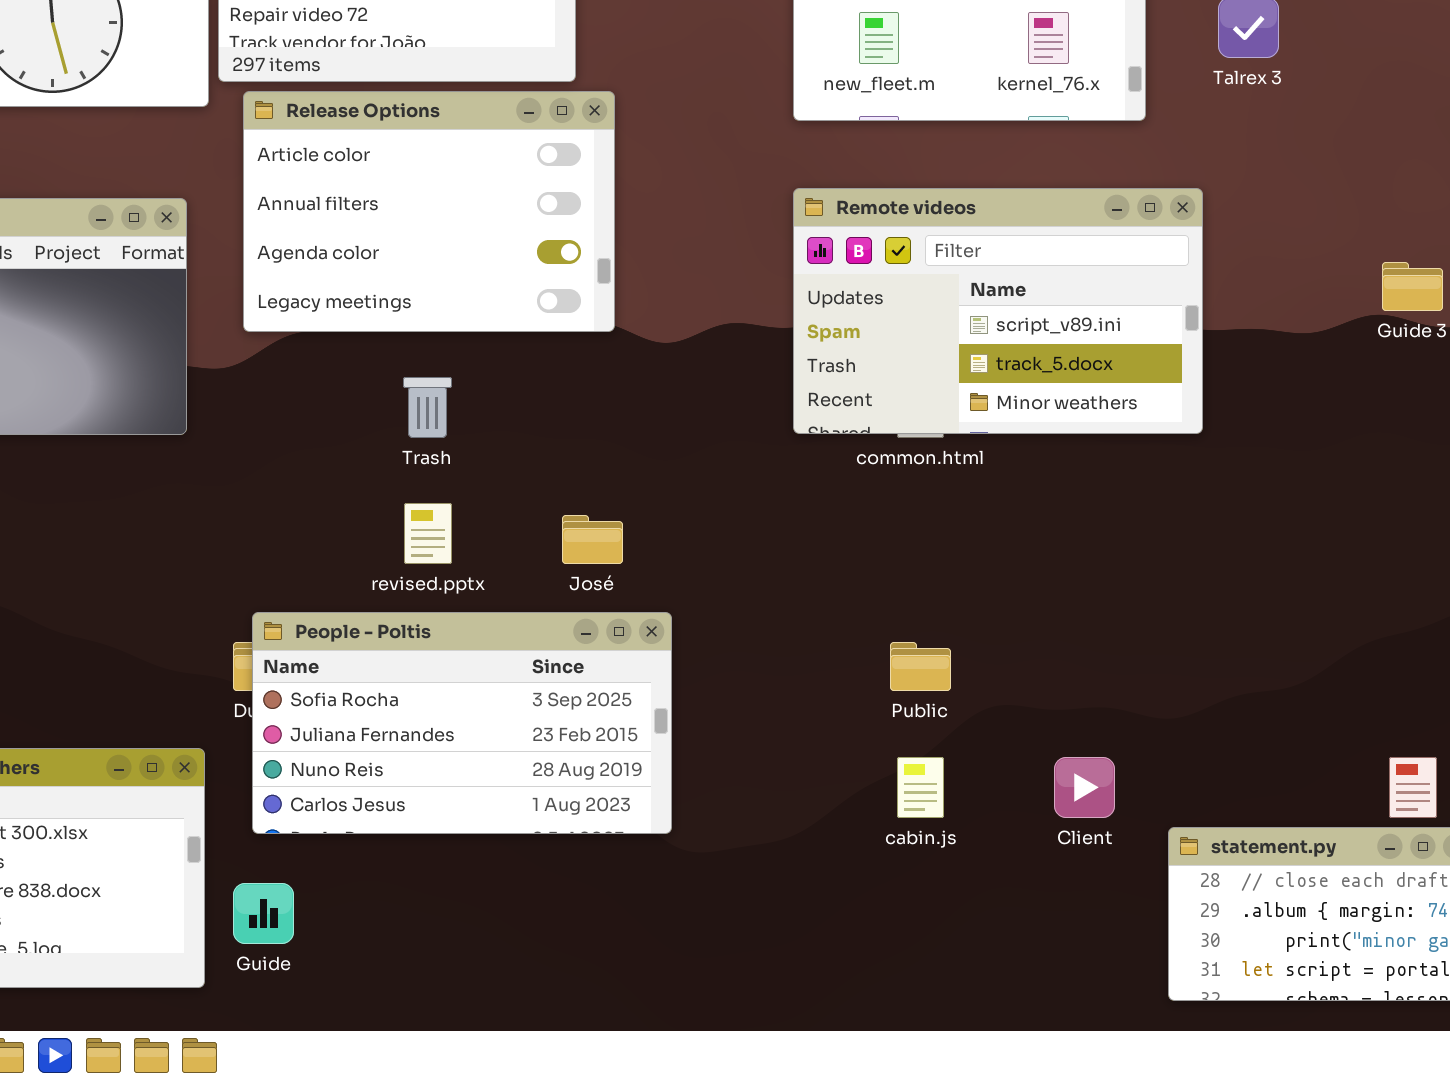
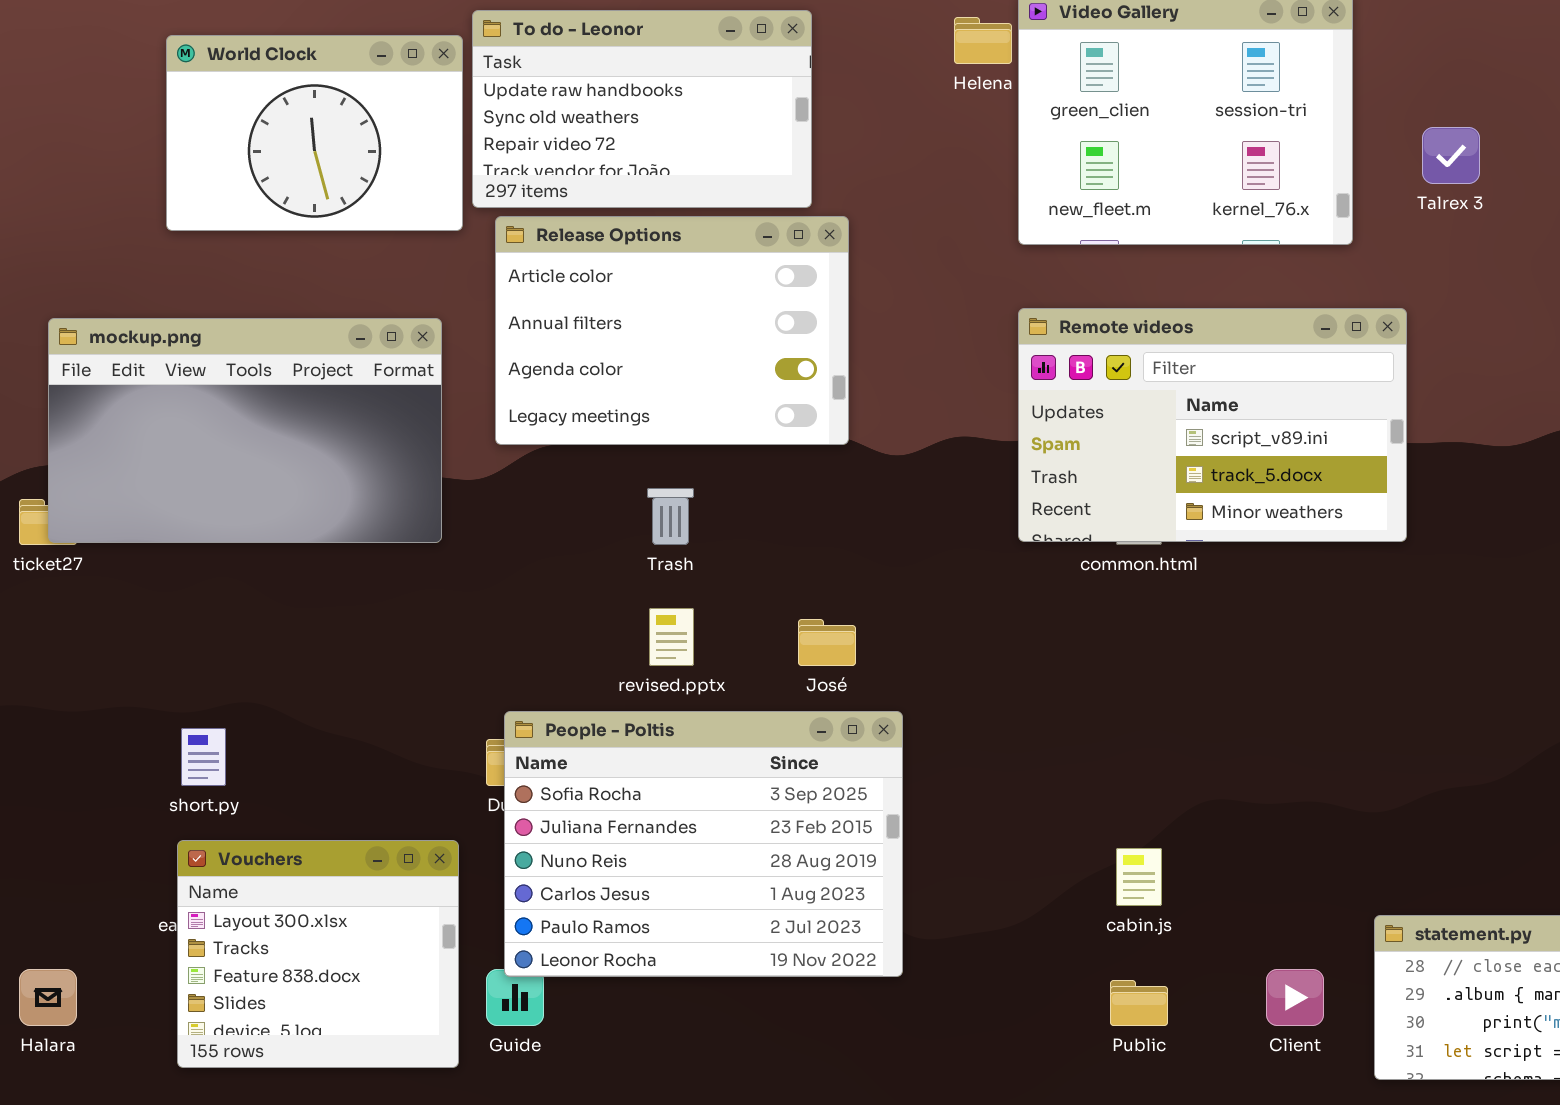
People - Poltis: [252,612,672,834] -> [504,711,903,977], resized
Public: [890,642,951,691] -> [1110,980,1168,1026], moved
Client: [1054,757,1115,818] -> [1266,969,1324,1026], moved

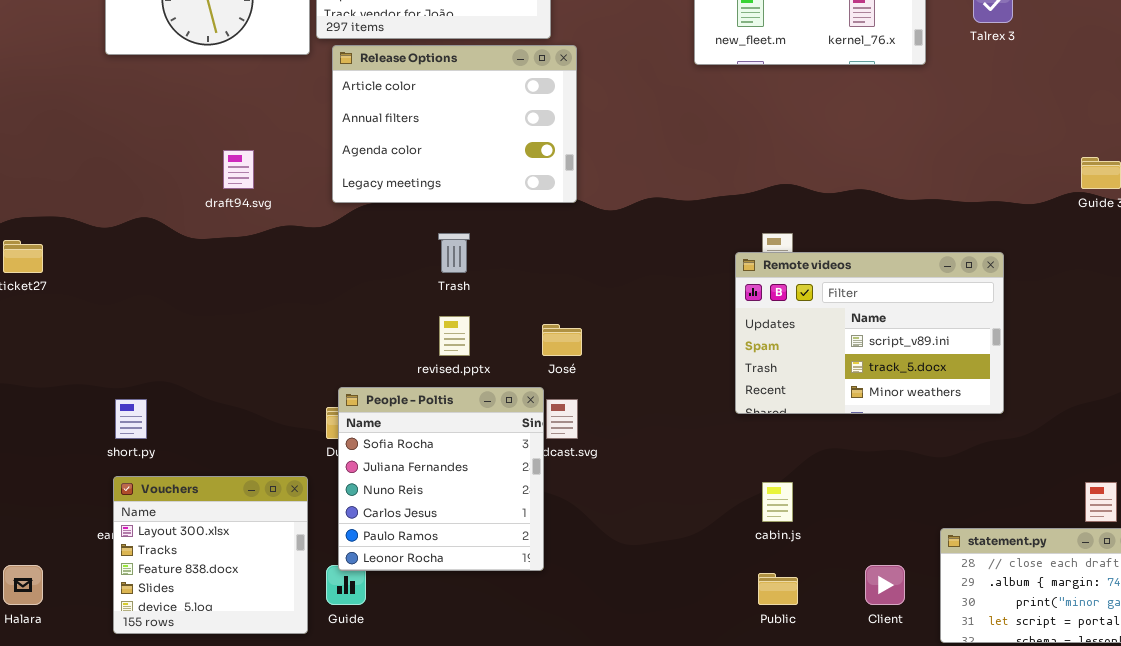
Remote videos: [1018,308,1407,542] -> [735,252,1004,414], moved
mockup.png: [48,318,442,543] -> none, closed
People - Poltis: [504,711,903,977] -> [338,387,544,571], resized

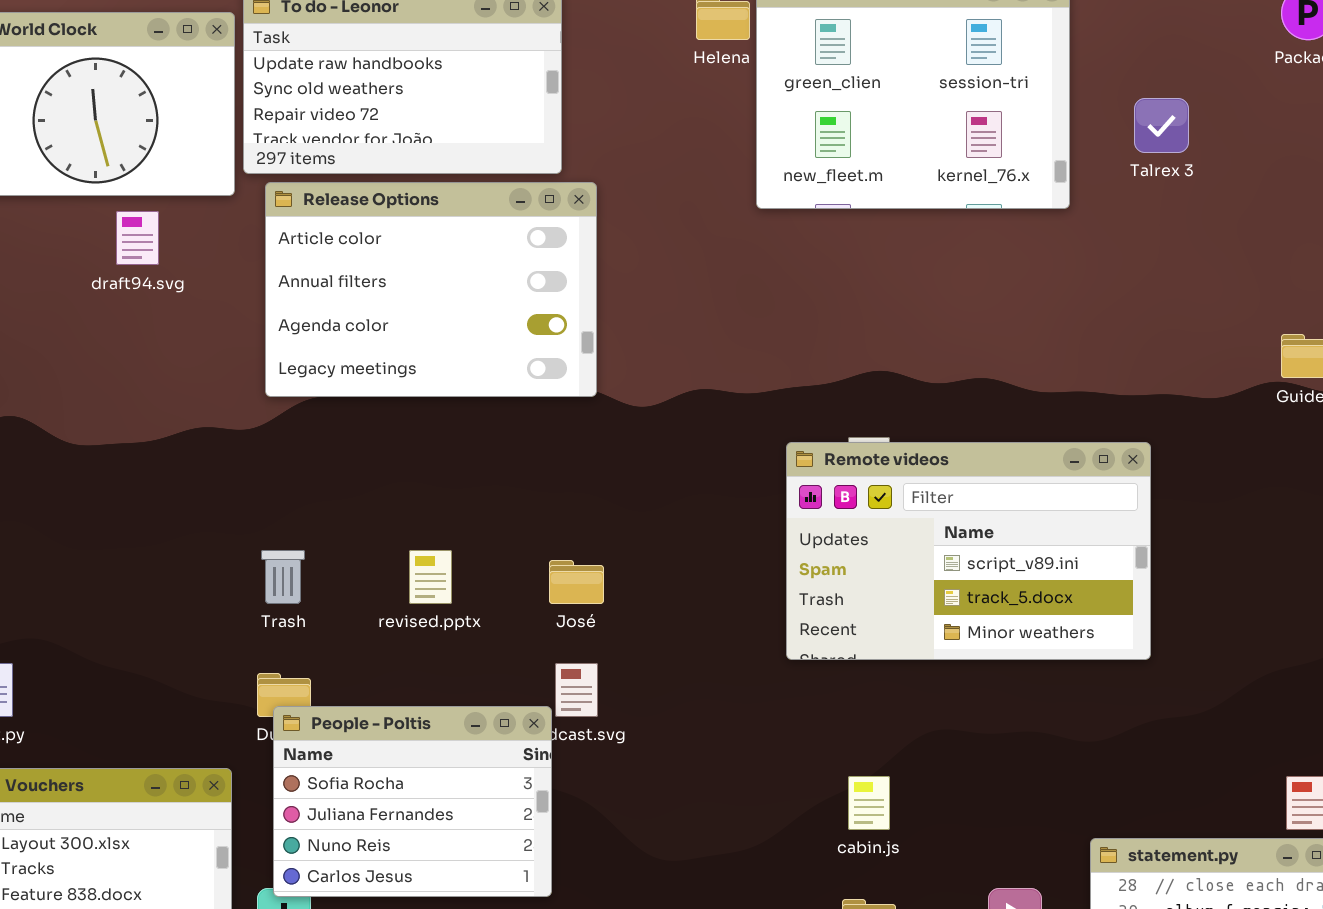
draft94.svg: [223,150,254,189] -> [116,211,159,265], moved
Trash: [438,233,470,273] -> [261,550,305,604], moved
Remote videos: [735,252,1004,414] -> [786,442,1151,660], moved
People - Poltis: [338,387,544,571] -> [273,706,552,897], resized

